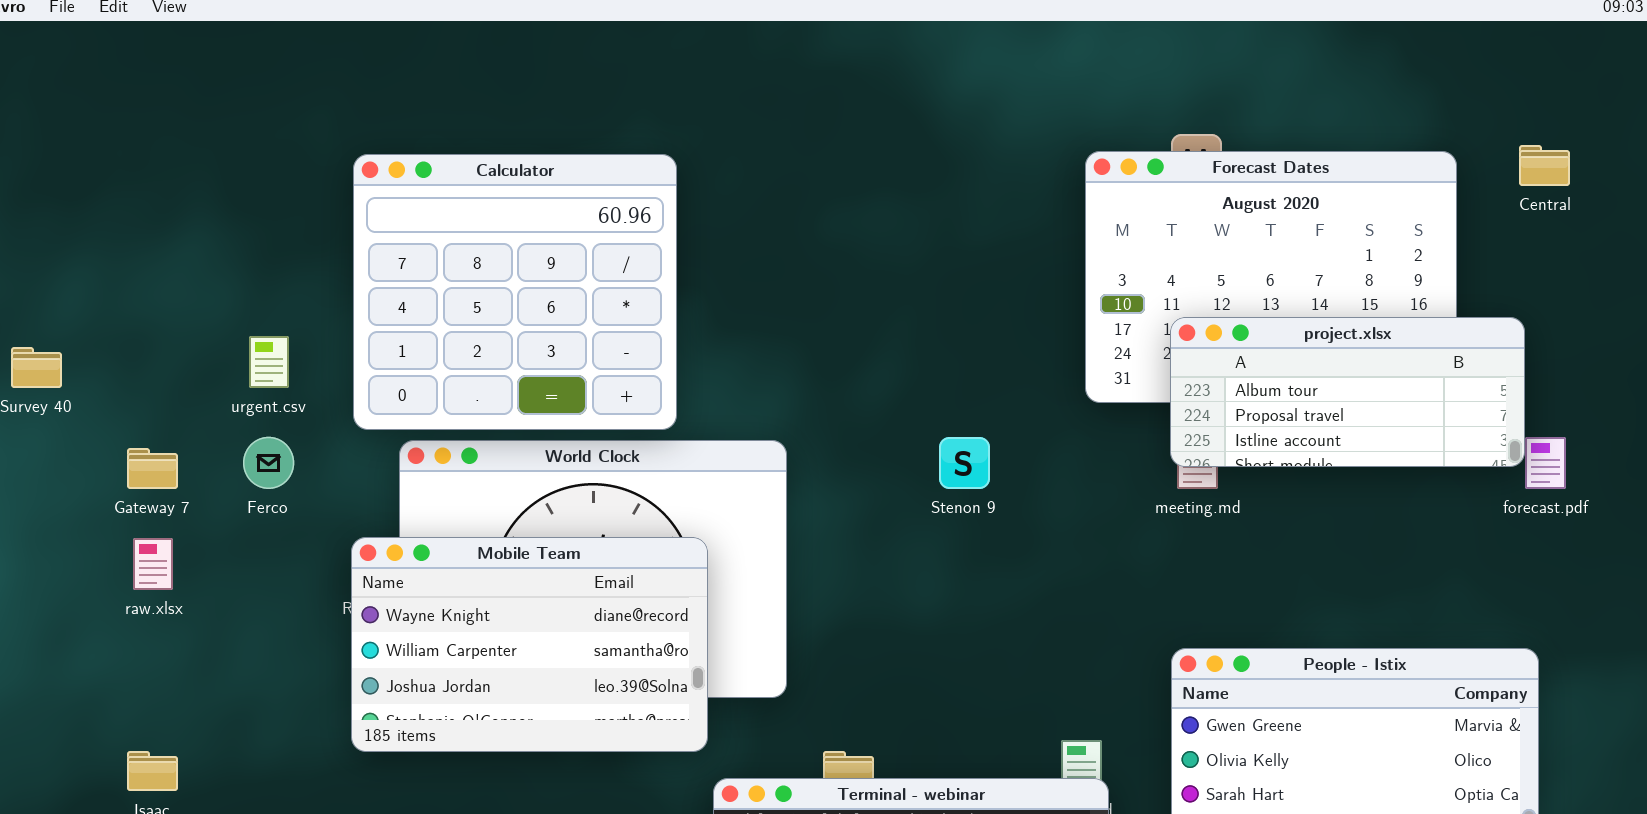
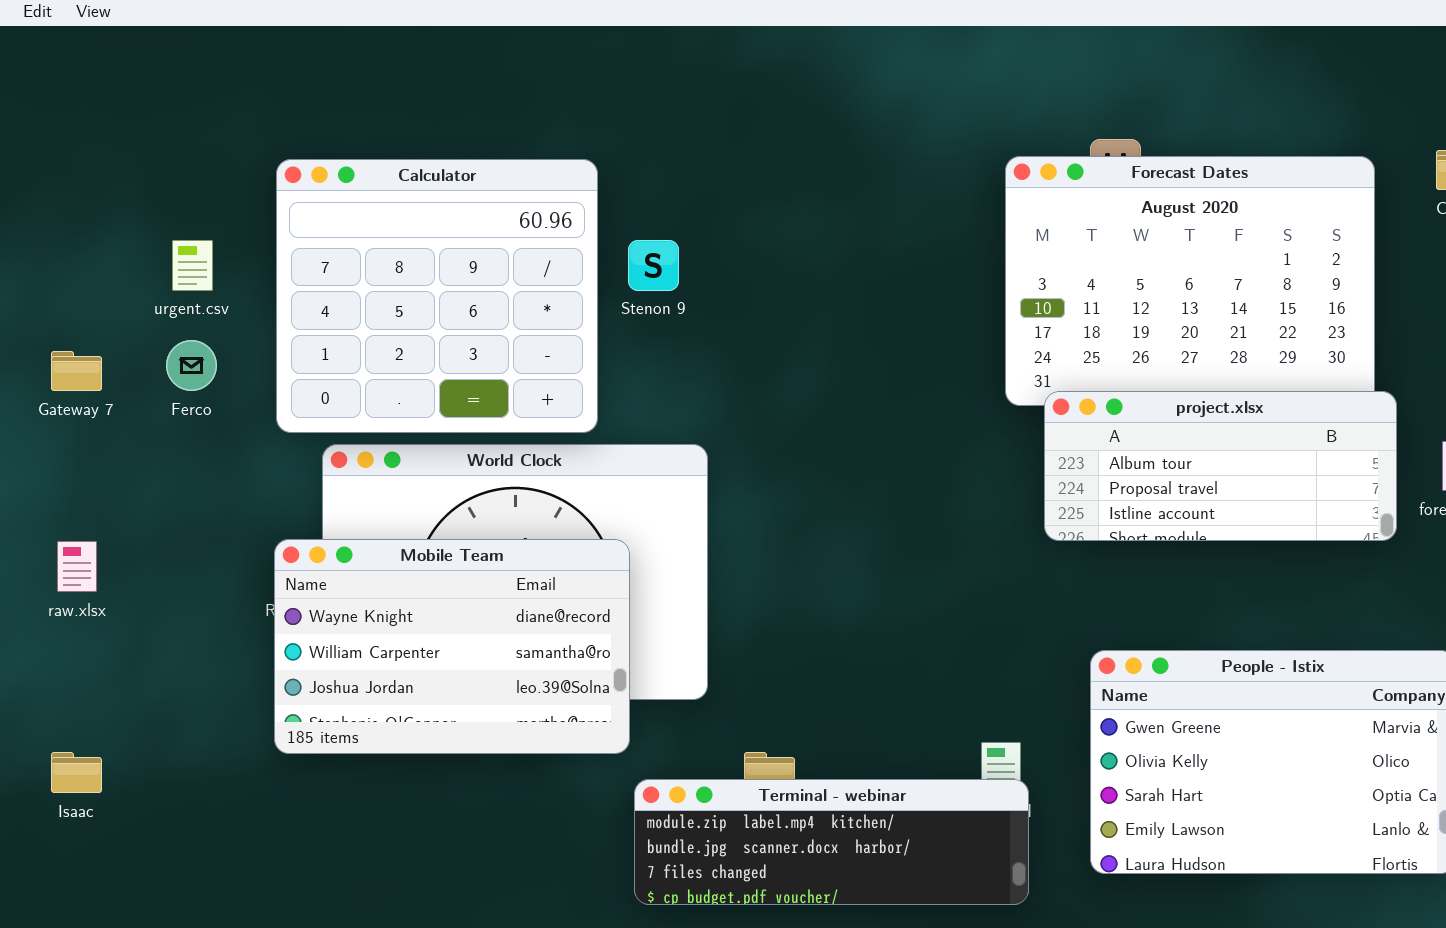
project.xlsx: [1170,317,1525,467] -> [1044,391,1397,541], moved
urgent.csv: [249,336,289,388] -> [172,240,213,291], moved
Ferco: [243,437,294,489] -> [166,340,217,391], moved
Stenon 9: [939,437,990,489] -> [628,240,679,291], moved
Gateway 7: [127,448,178,489] -> [51,351,102,391], moved

